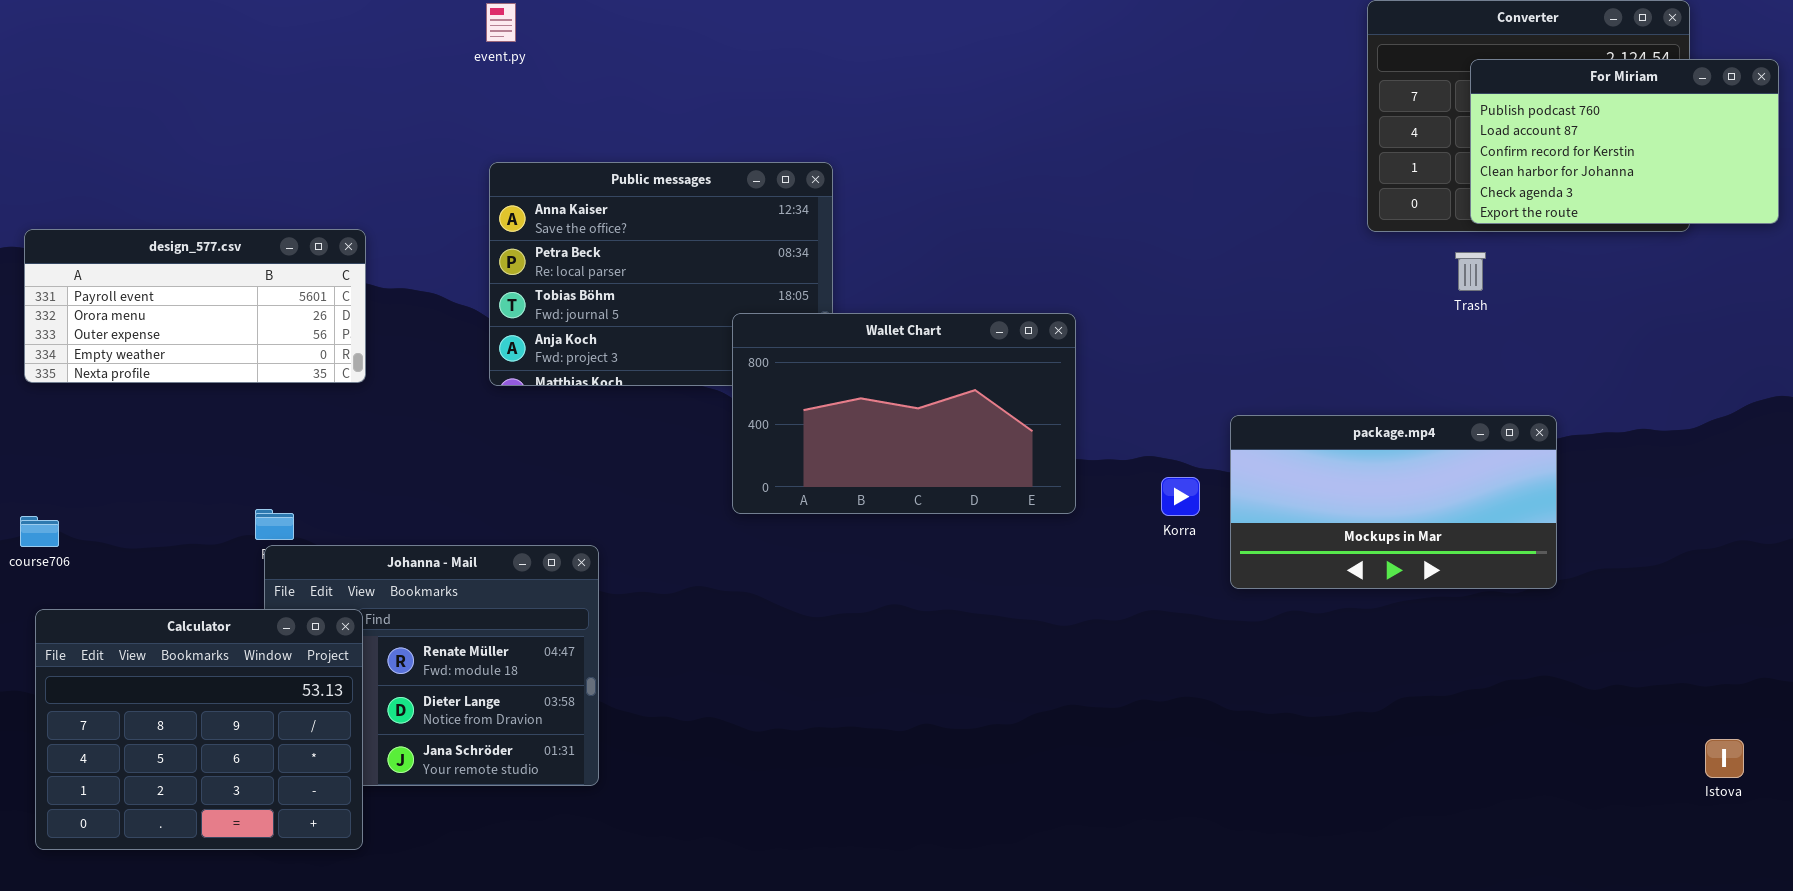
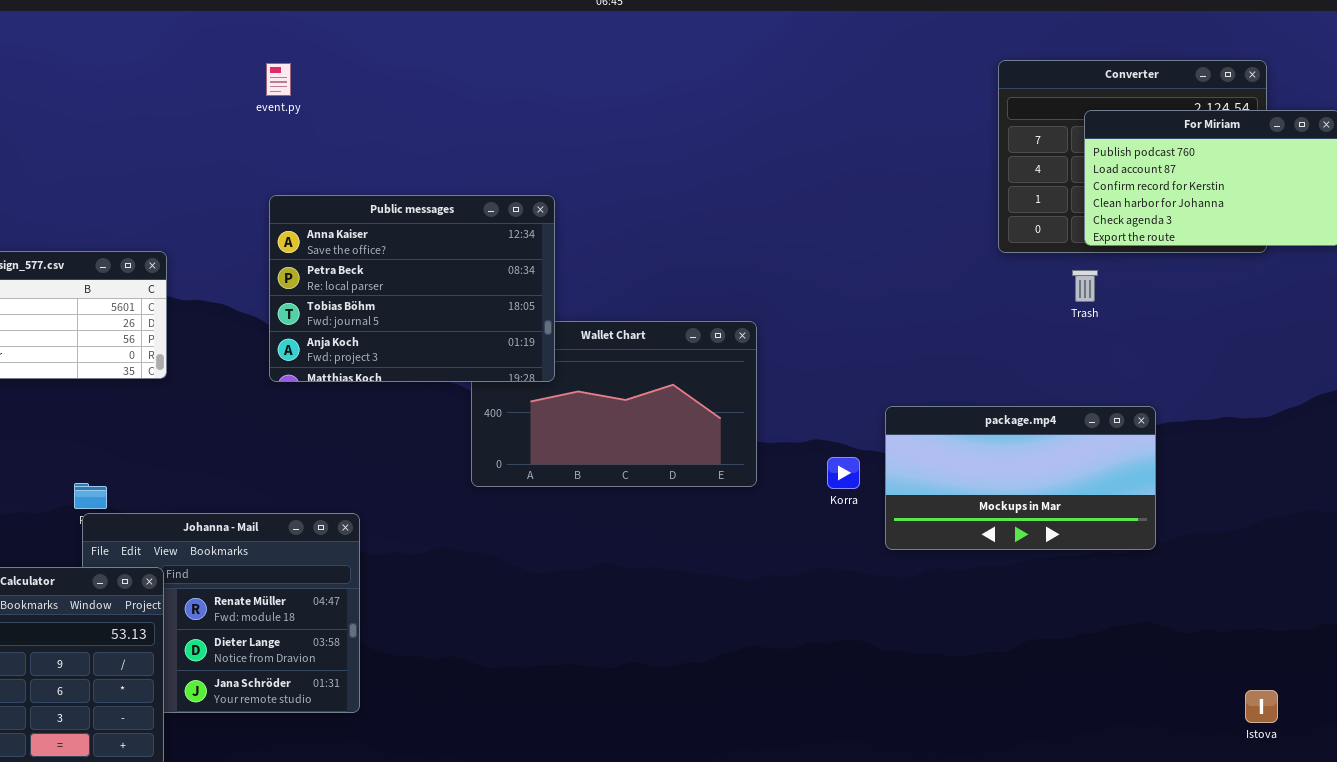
Public messages: [489,162,833,386] -> [269,195,555,382], raised
Istova: [1705,739,1744,778] -> [1245,690,1278,723], moved

